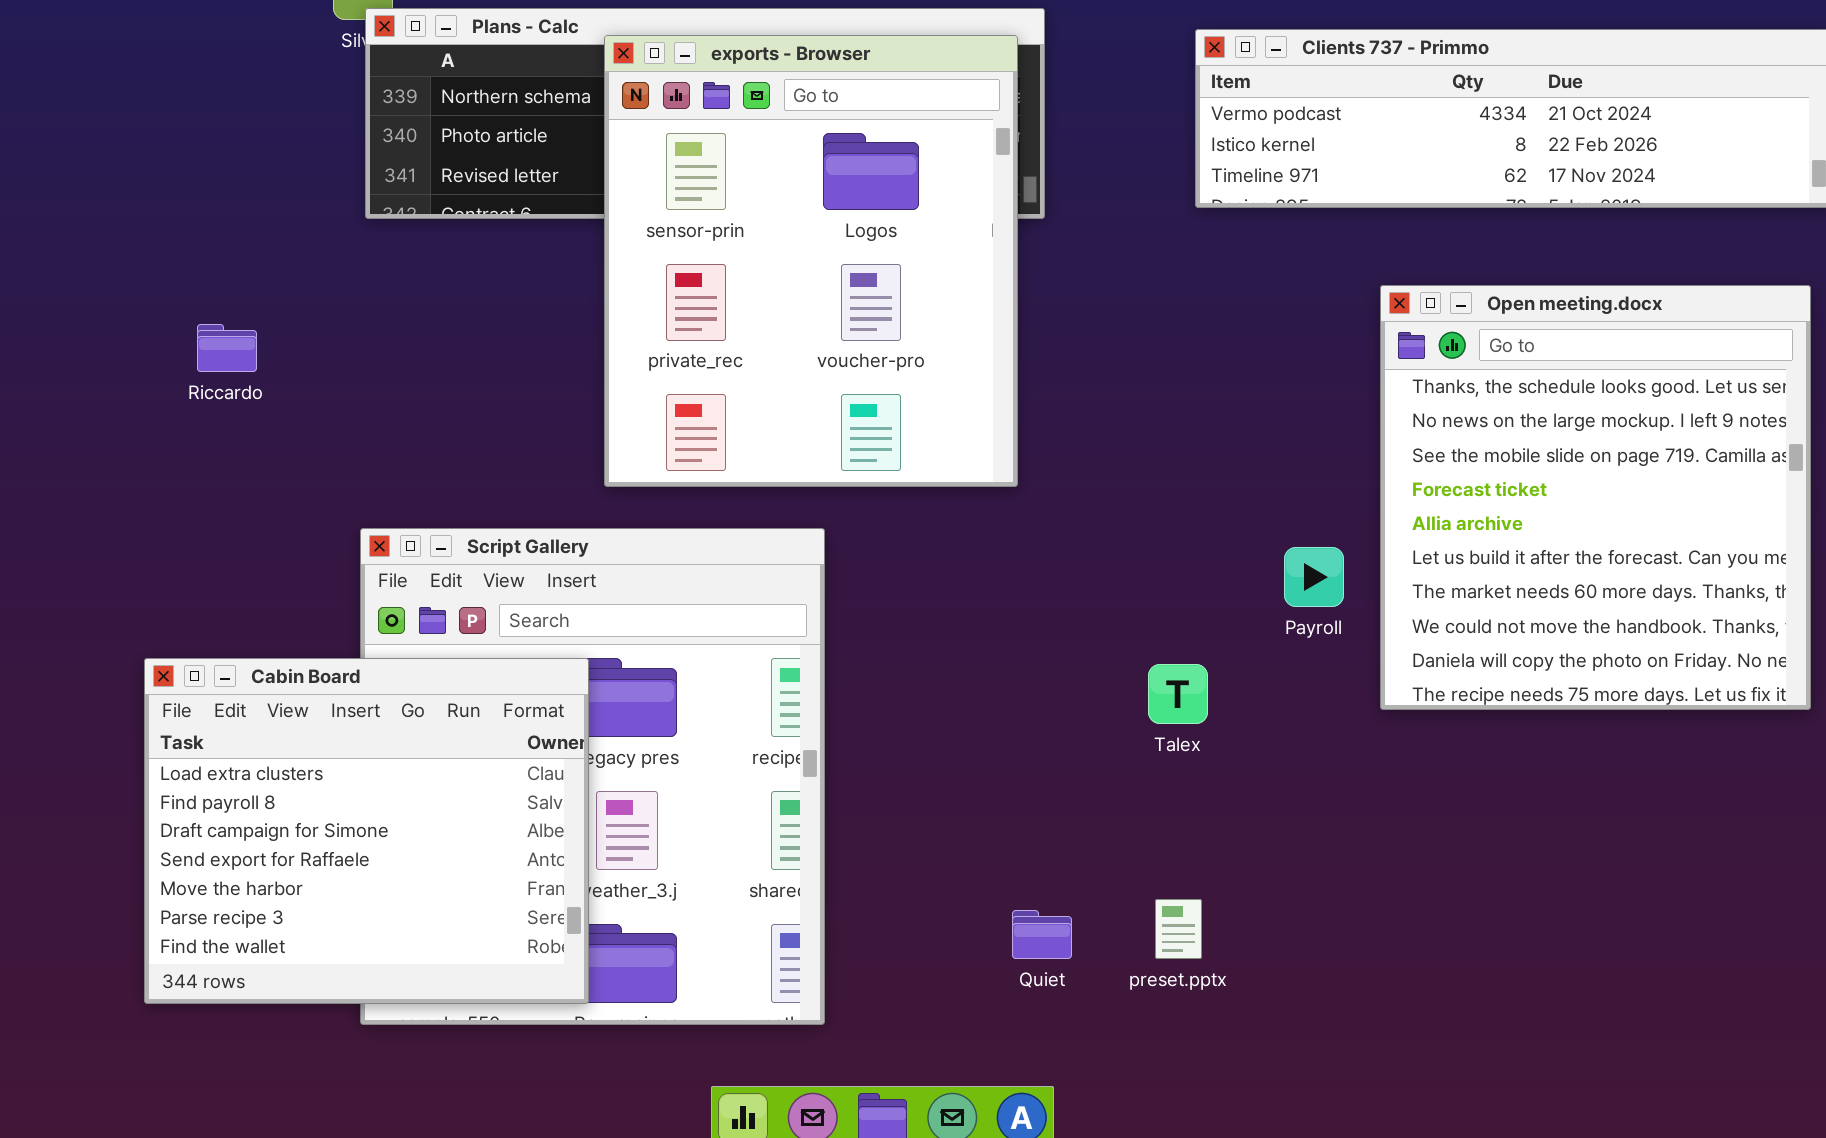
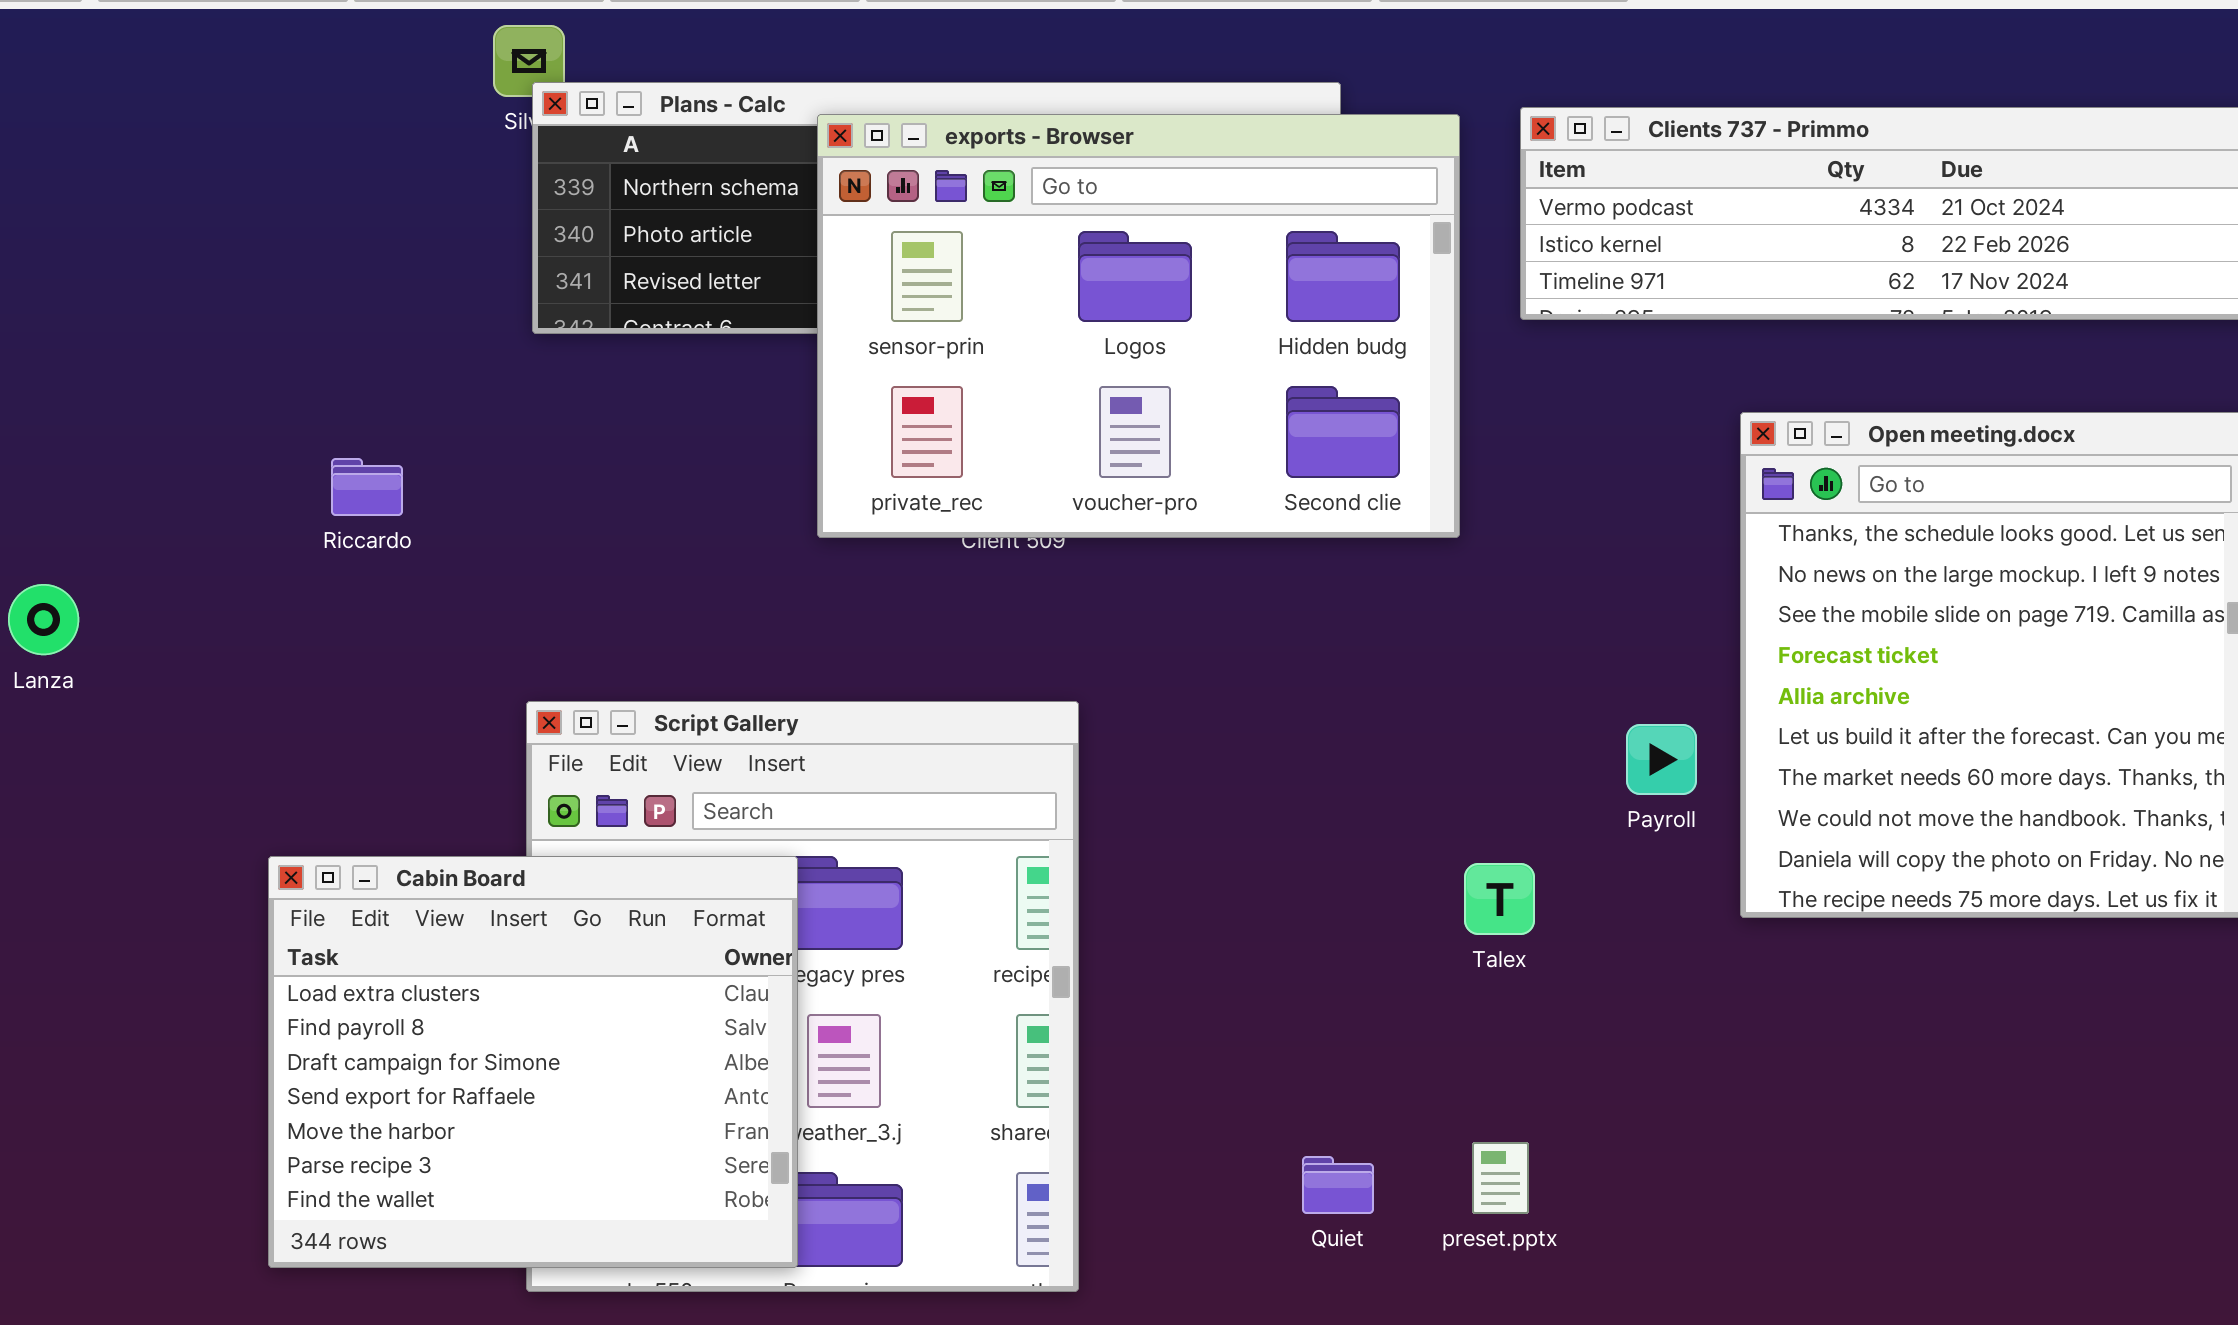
exports - Browser: [604,35,1018,487] -> [817,114,1460,538], resized

